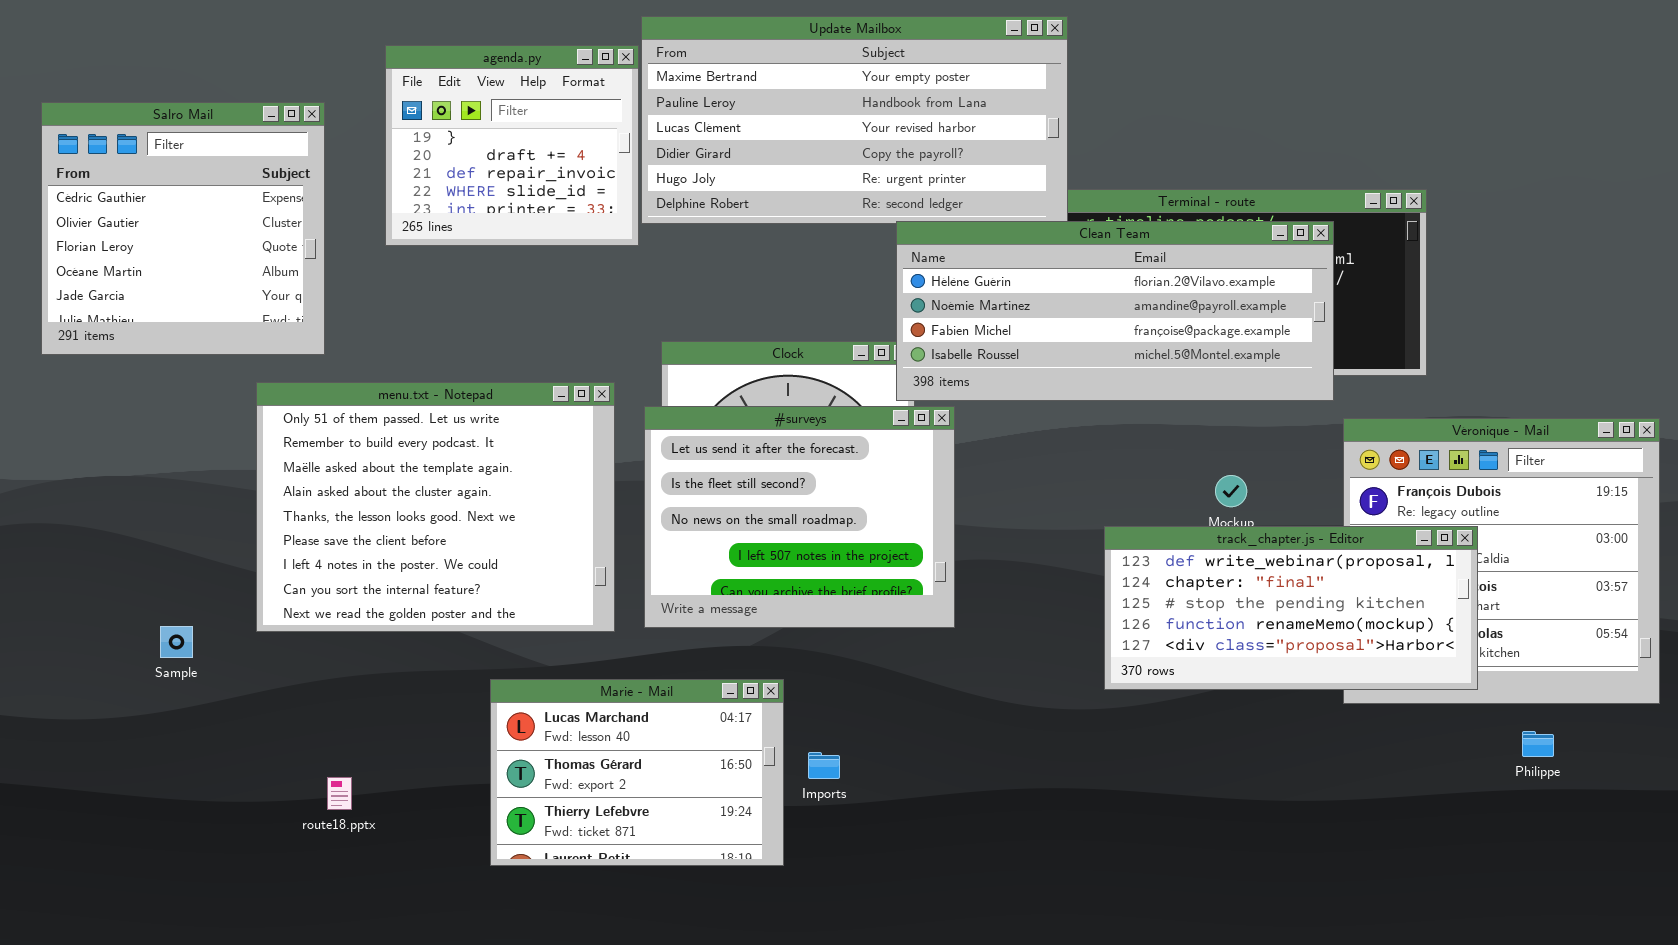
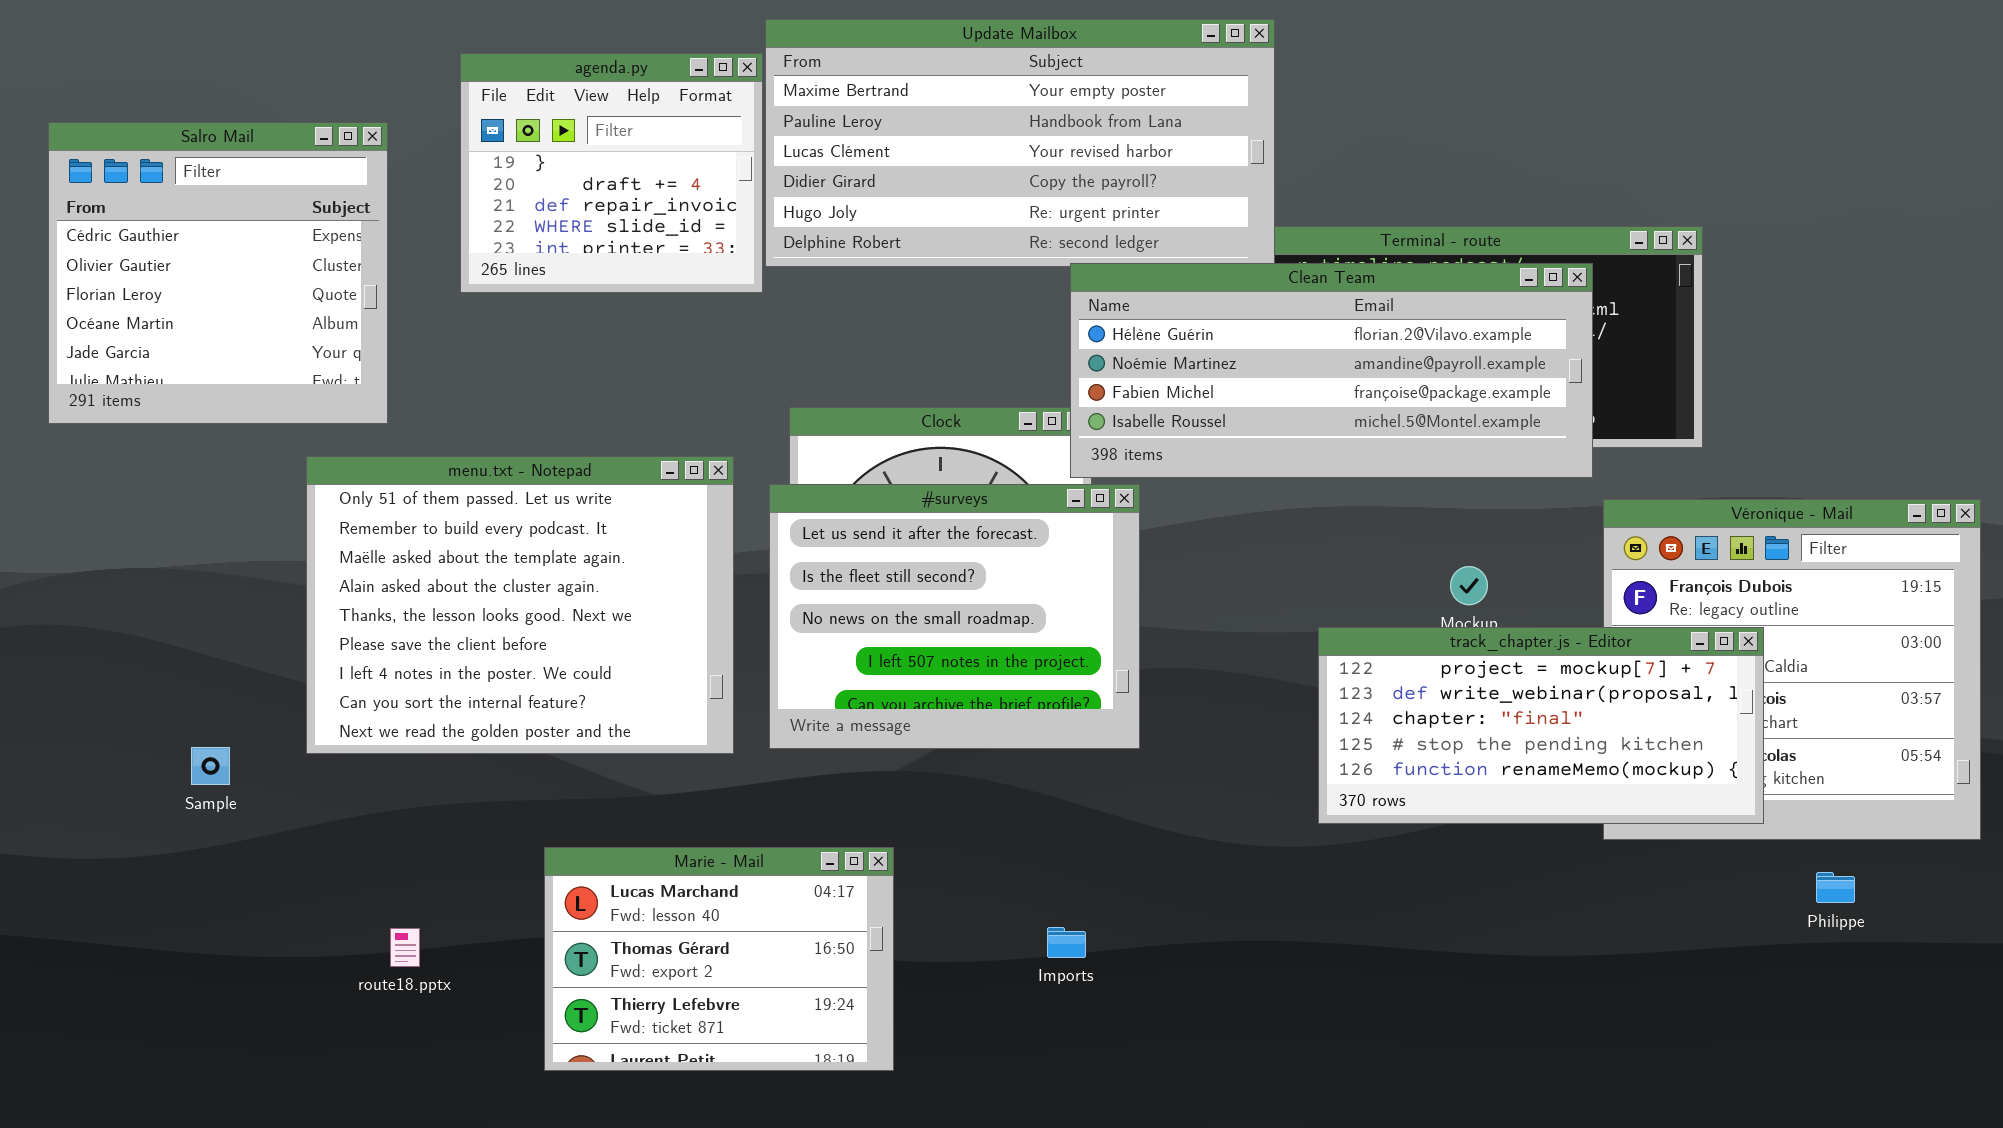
track_chapter.js - Editor: [1104,526,1478,690] -> [1318,627,1764,824], scrolled up 1 row
Marie - Mail: [490,679,784,866] -> [544,847,894,1071], moved
Imports: [808,752,840,779] -> [1047,927,1086,958], moved

